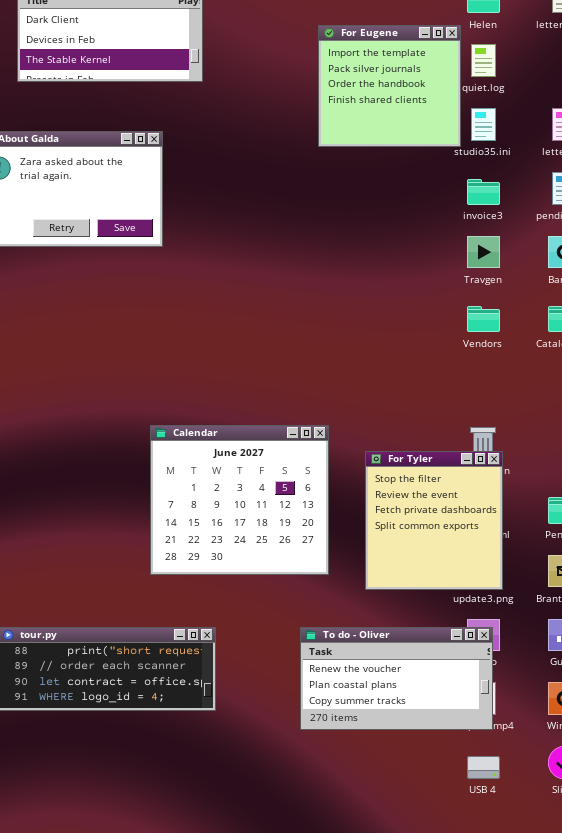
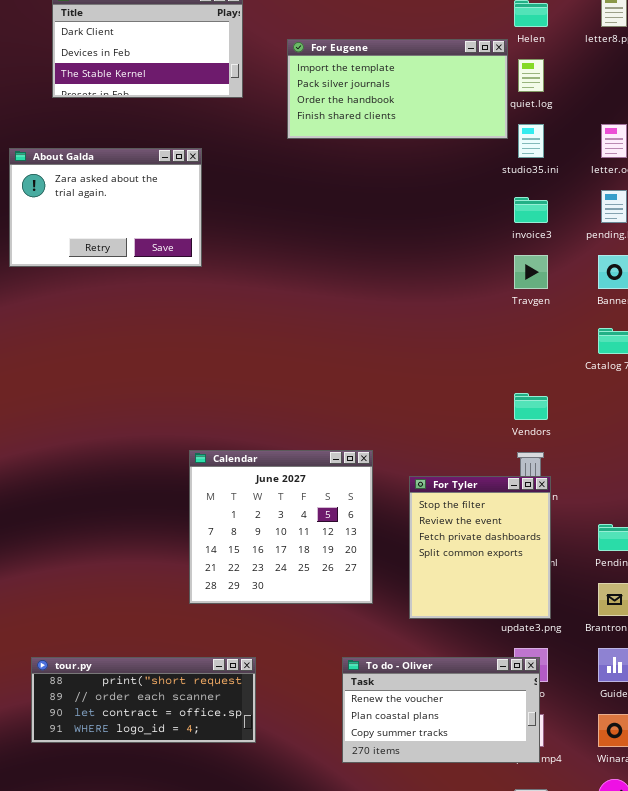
For Eugene: [318,25,461,147] -> [287,39,508,139], resized
Vendors: [467,306,500,332] -> [514,393,548,420], moved

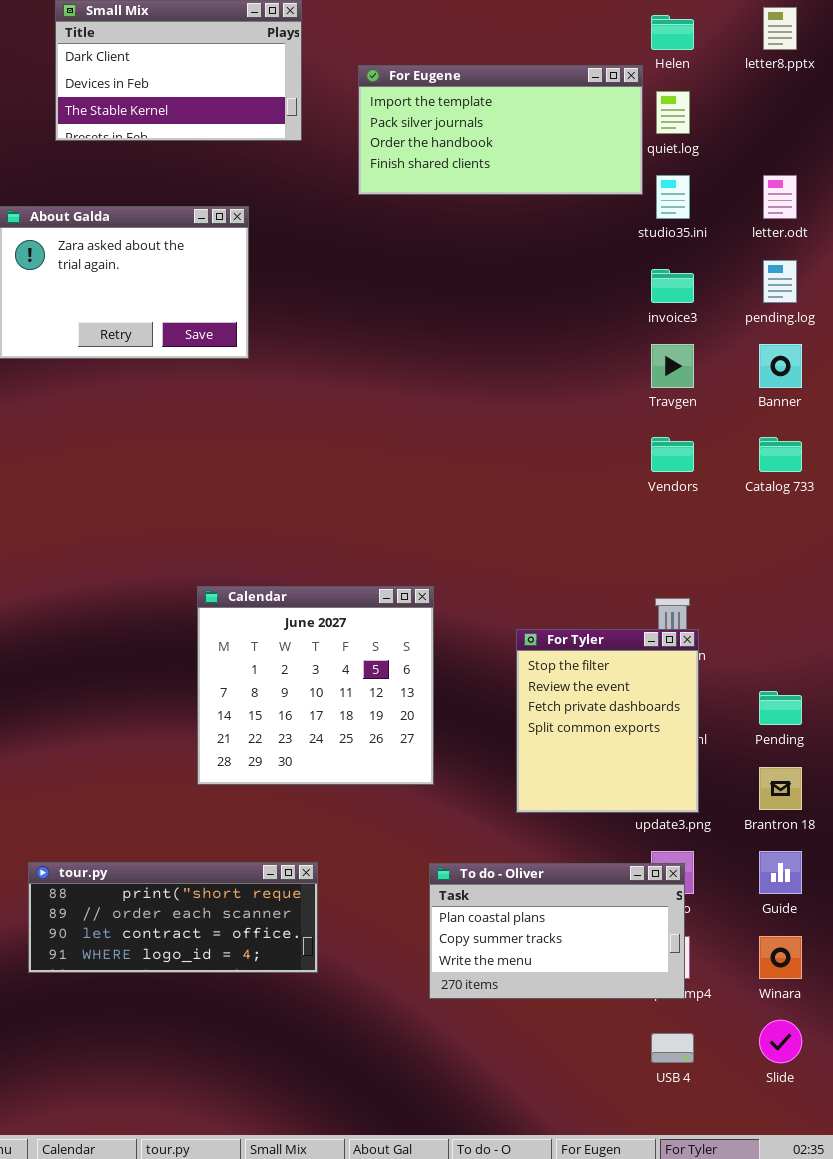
Vendors: [514,393,548,420] -> [651,437,694,472], moved
Calendar: [189,450,373,604] -> [197,586,434,785], moved
To do - Oliver: [342,657,540,763] -> [429,863,685,999], scrolled down 1 row

